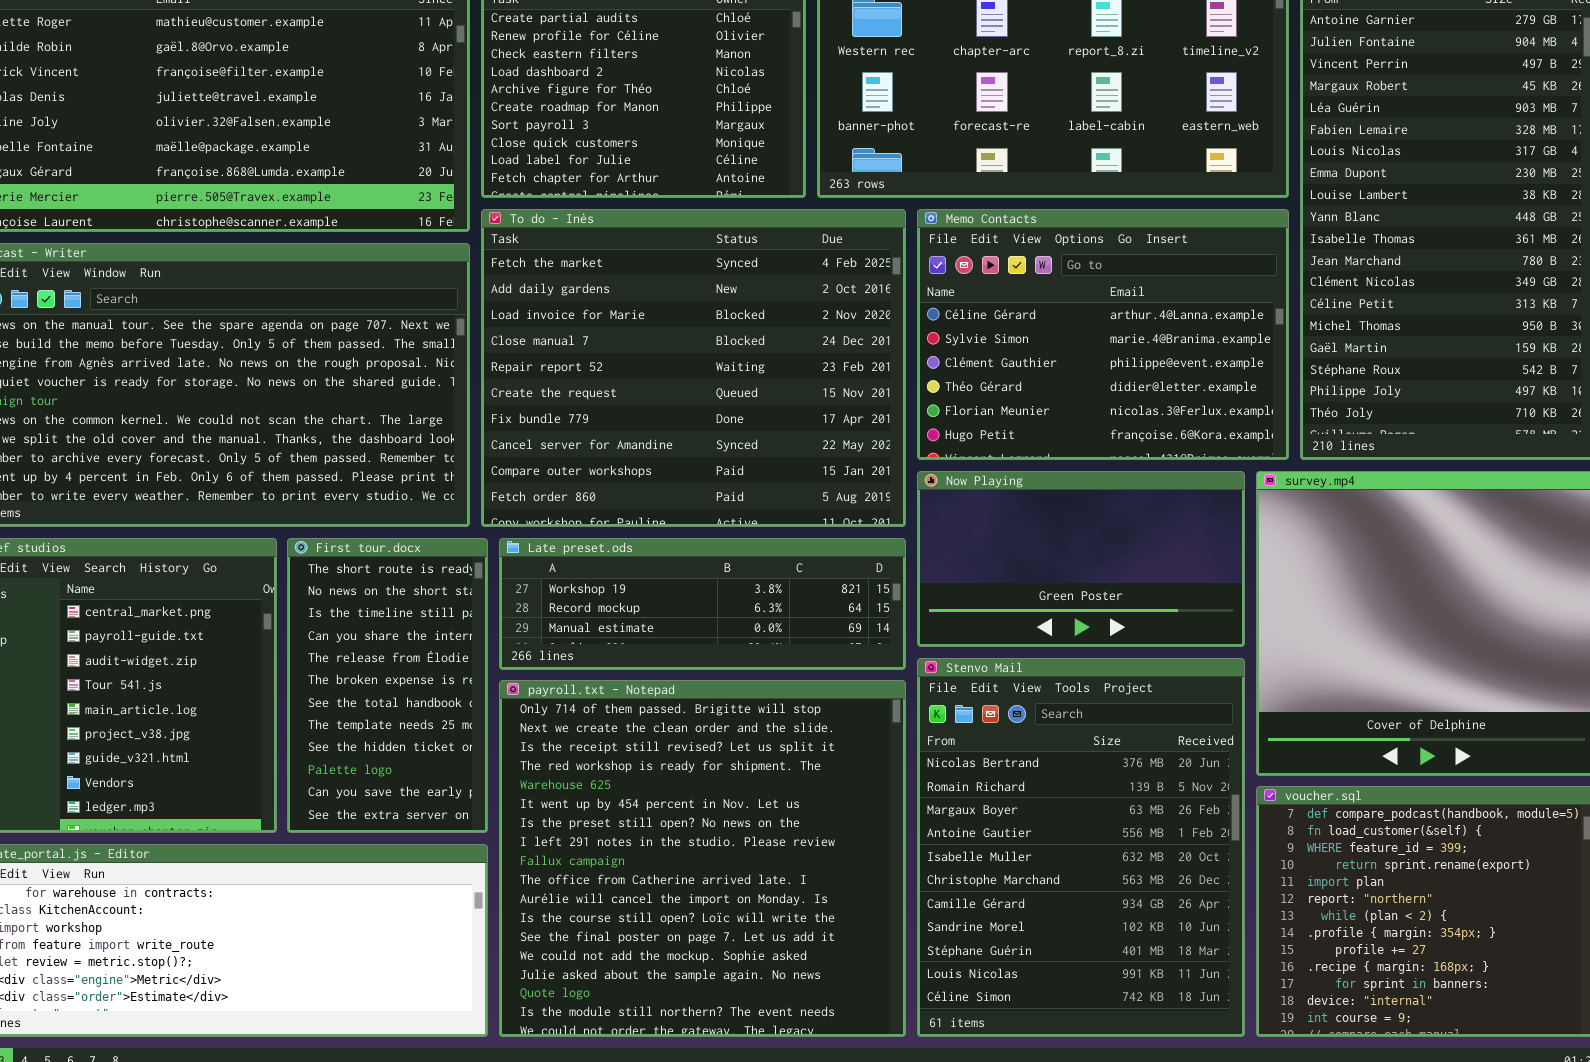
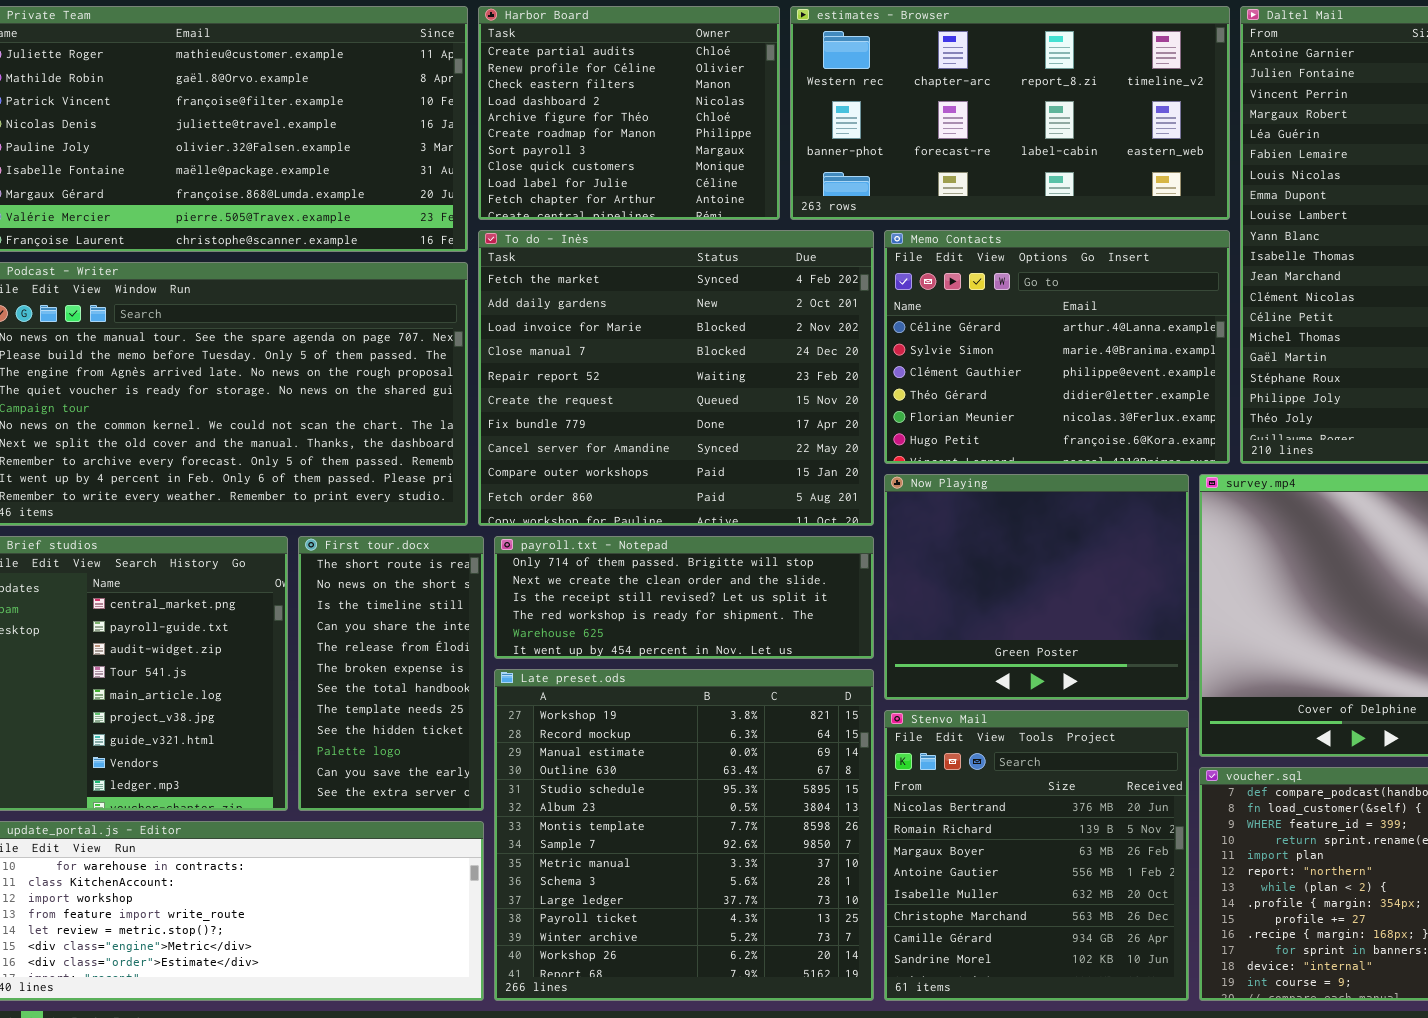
Now Playing: [917,471,1245,647] -> [884,474,1189,700], resized
Late preset.ods: [499,538,906,670] -> [494,669,874,1001], moved, resized
Stenvo Mail: [917,658,1245,1037] -> [884,710,1189,1001], resized
payroll.txt - Notepad: [499,680,906,1037] -> [494,536,874,659], moved, resized

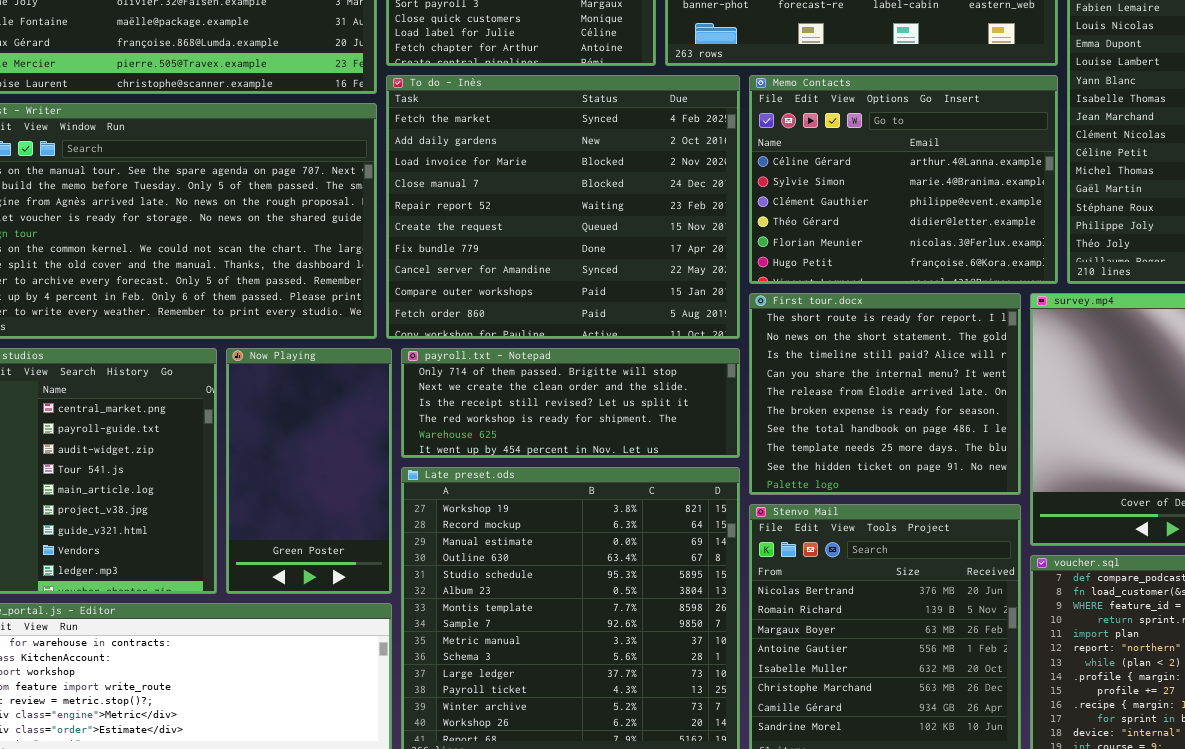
Now Playing: [884,474,1189,700] -> [226,348,392,594], moved, resized
First tour.docx: [298,536,484,811] -> [749,293,1021,495], moved, resized

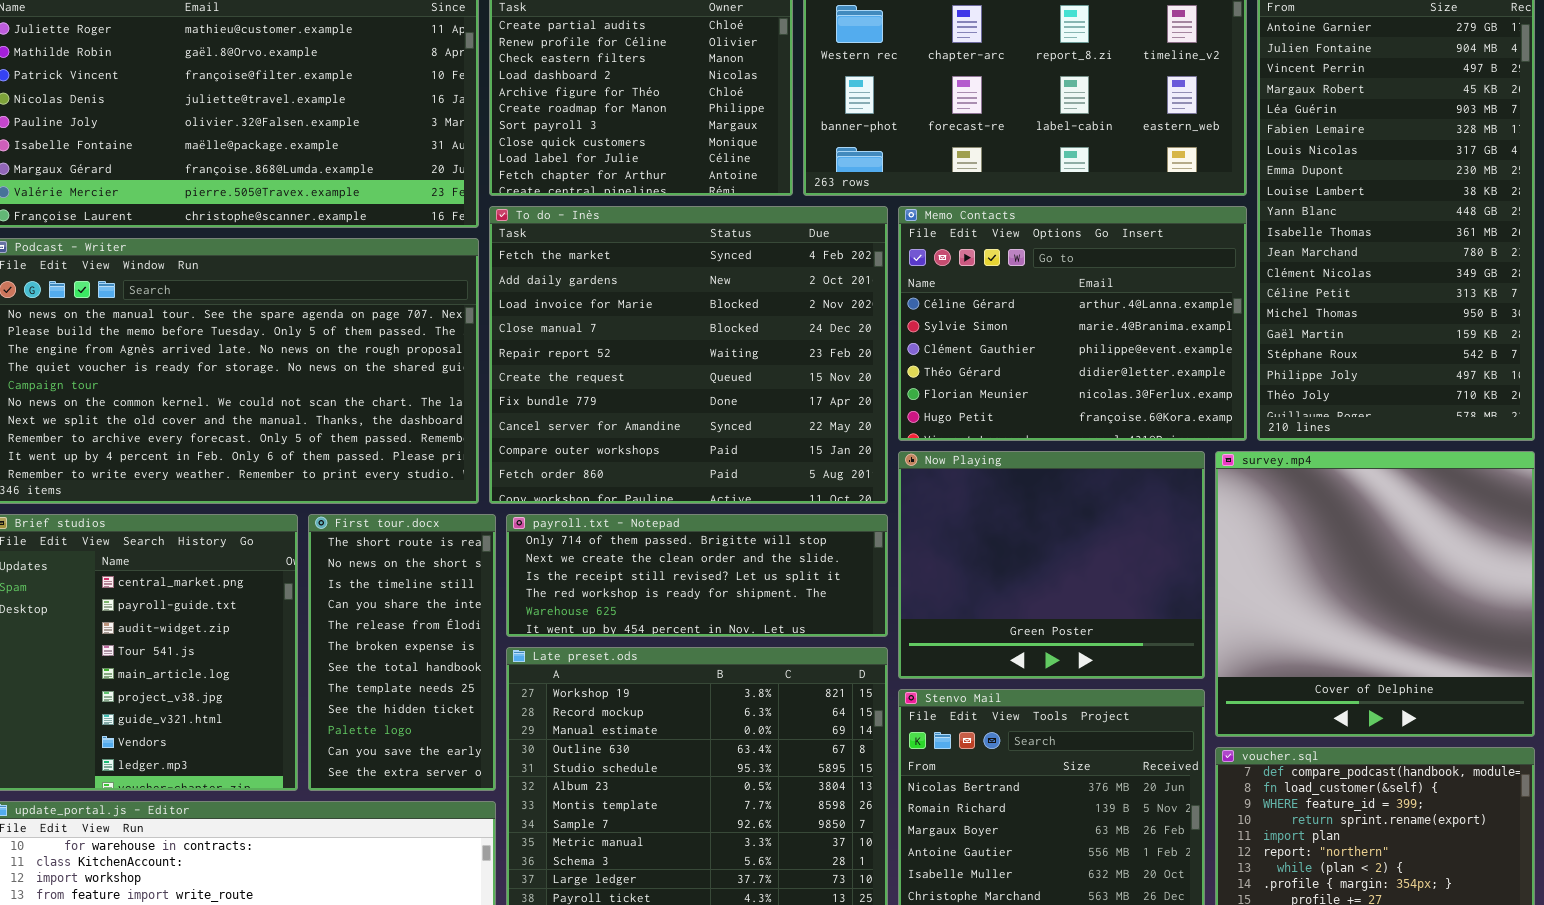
First tour.docx: [749,293,1021,495] -> [308,514,496,791], moved, resized
Now Playing: [226,348,392,594] -> [898,451,1205,679], moved, resized

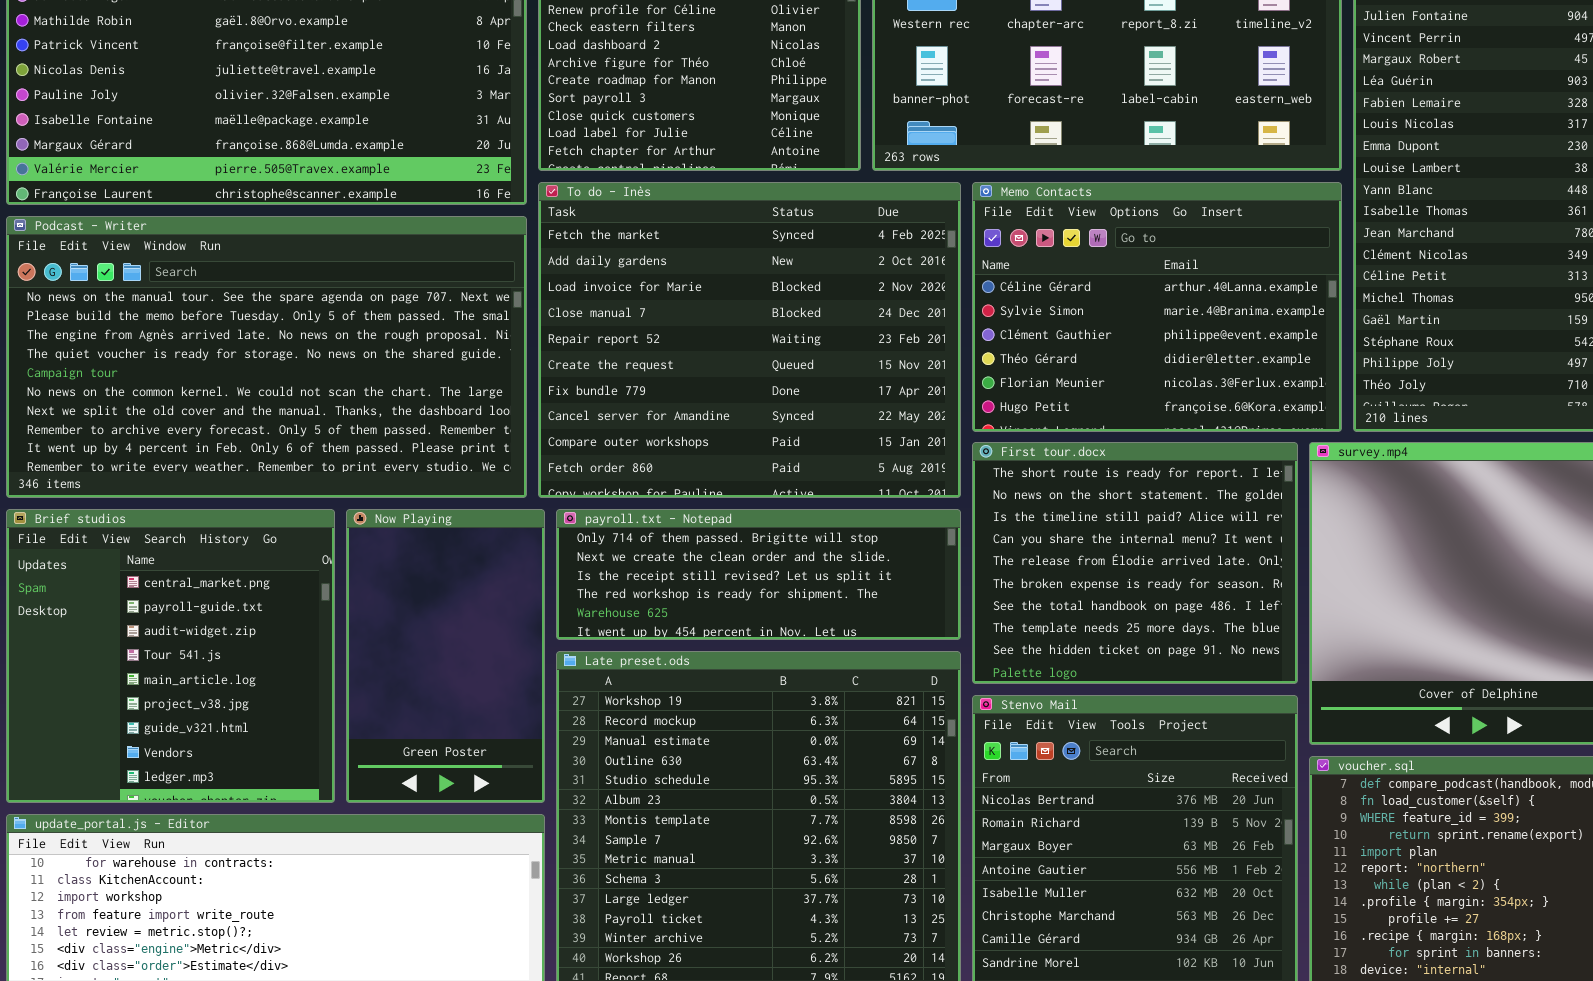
Now Playing: [898,451,1205,679] -> [346,509,545,803], moved, resized
First tour.docx: [308,514,496,791] -> [972,442,1298,684], moved, resized

